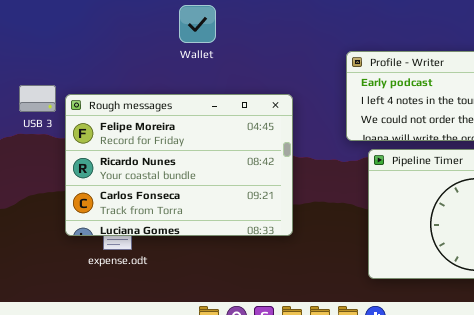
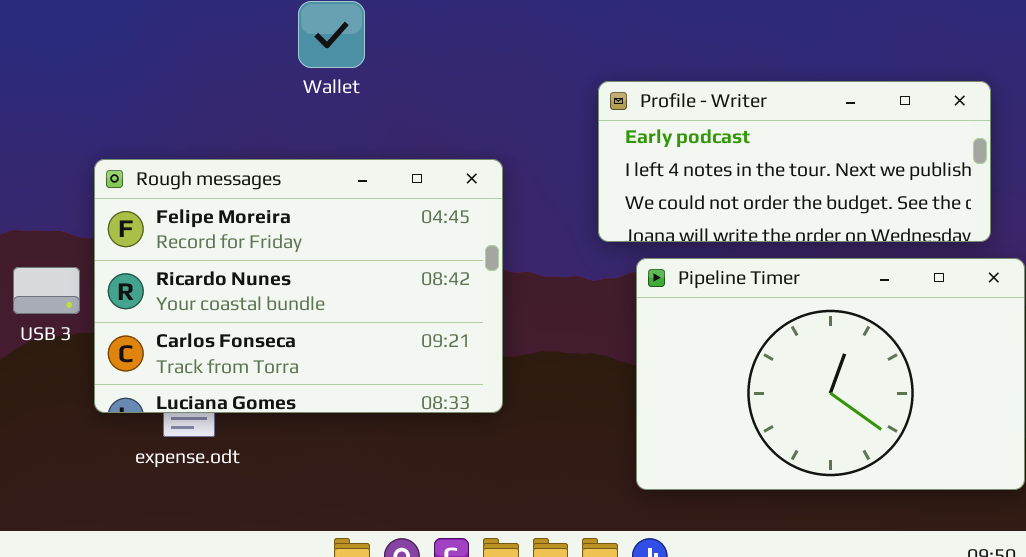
USB 3: [19,85,56,112] -> [13,267,80,314], moved

